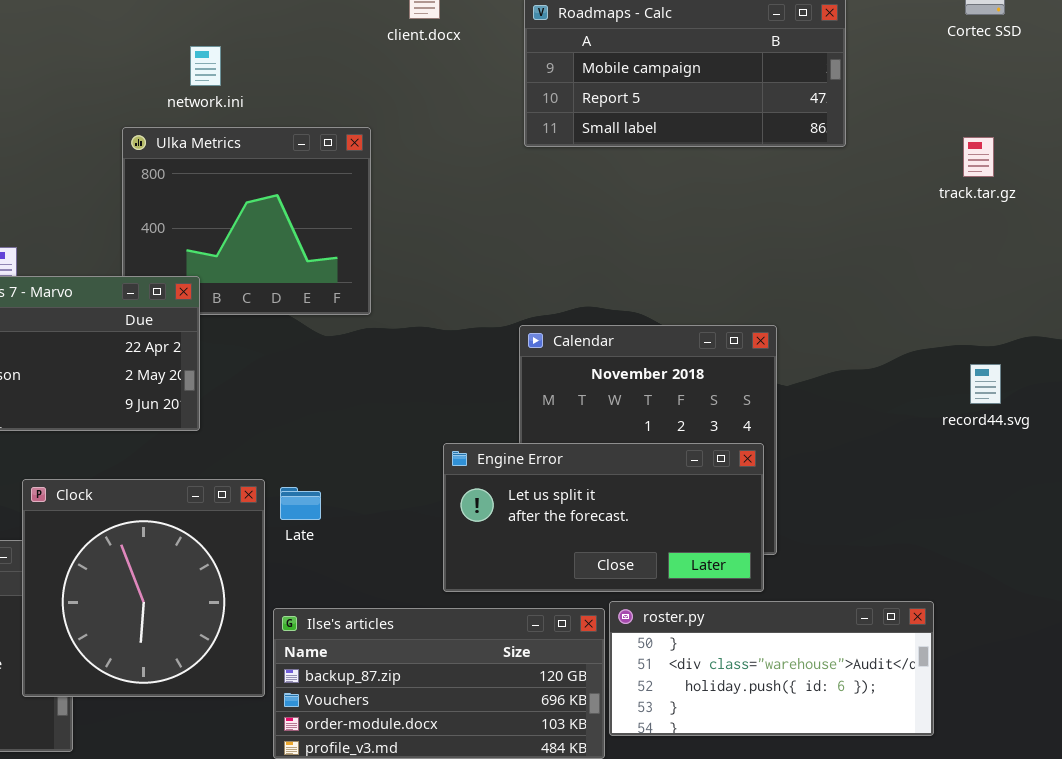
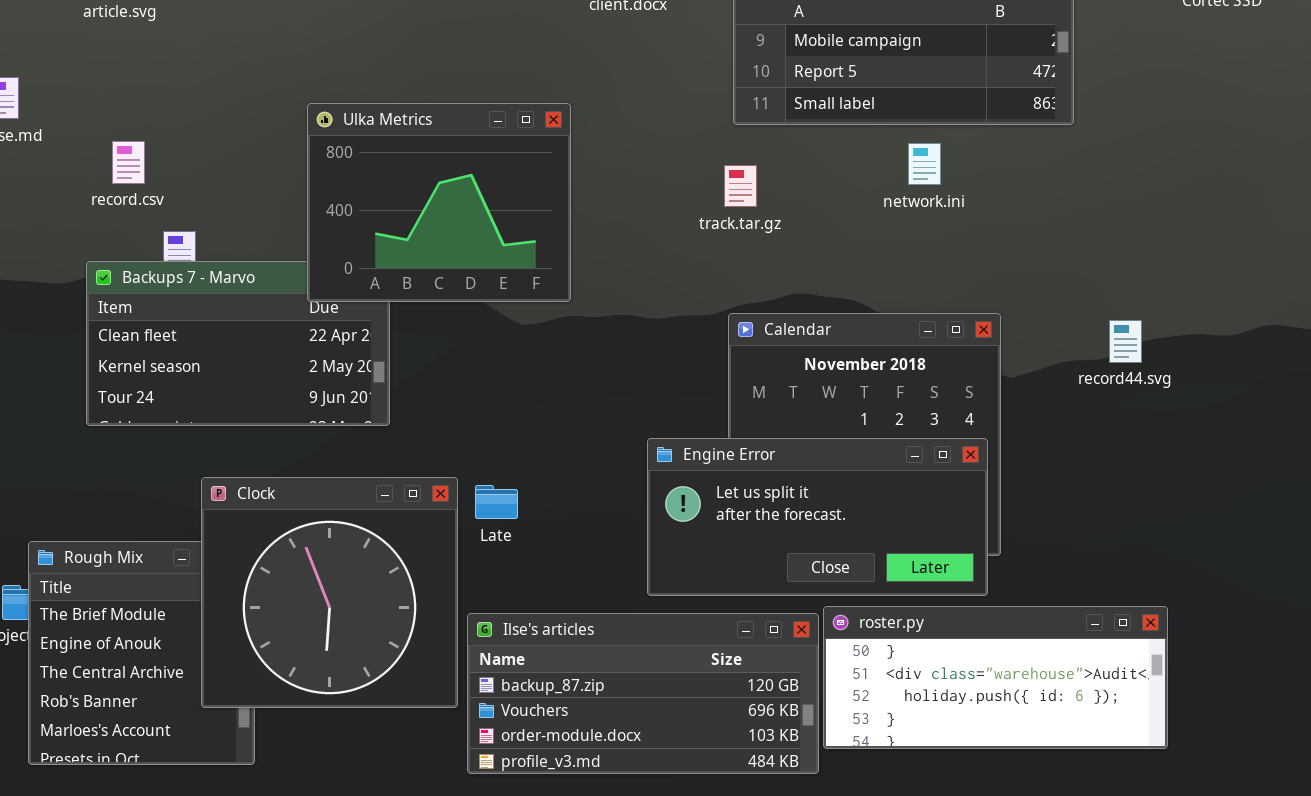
network.ini: [190,46,221,86] -> [908,143,941,185], moved
Ulka Metrics: [122,127,371,315] -> [307,103,571,302], raised
track.tar.gz: [963,137,994,177] -> [724,165,757,207], moved
record44.svg: [970,364,1001,404] -> [1109,320,1142,363], moved

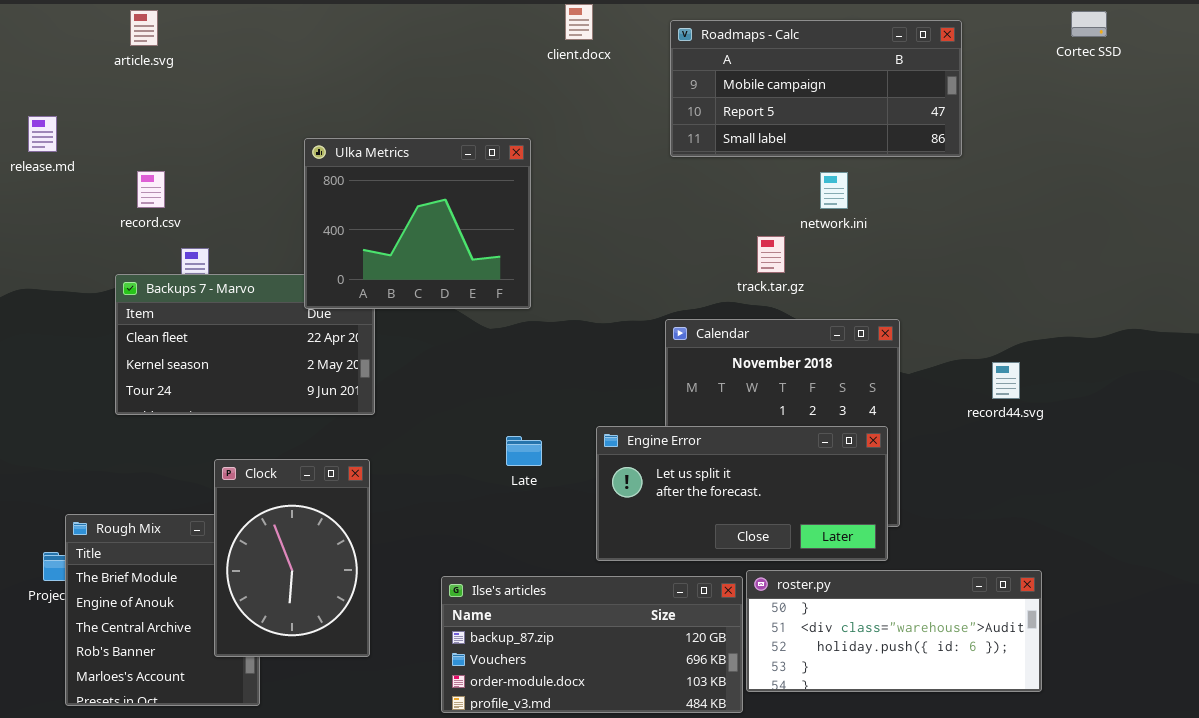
track.tar.gz: [724,165,757,207] -> [757,236,785,273], moved
record44.svg: [1109,320,1142,363] -> [992,362,1020,399], moved
Clock: [201,477,458,708] -> [214,459,370,657], resized
Late: [475,485,518,519] -> [506,436,542,466], moved

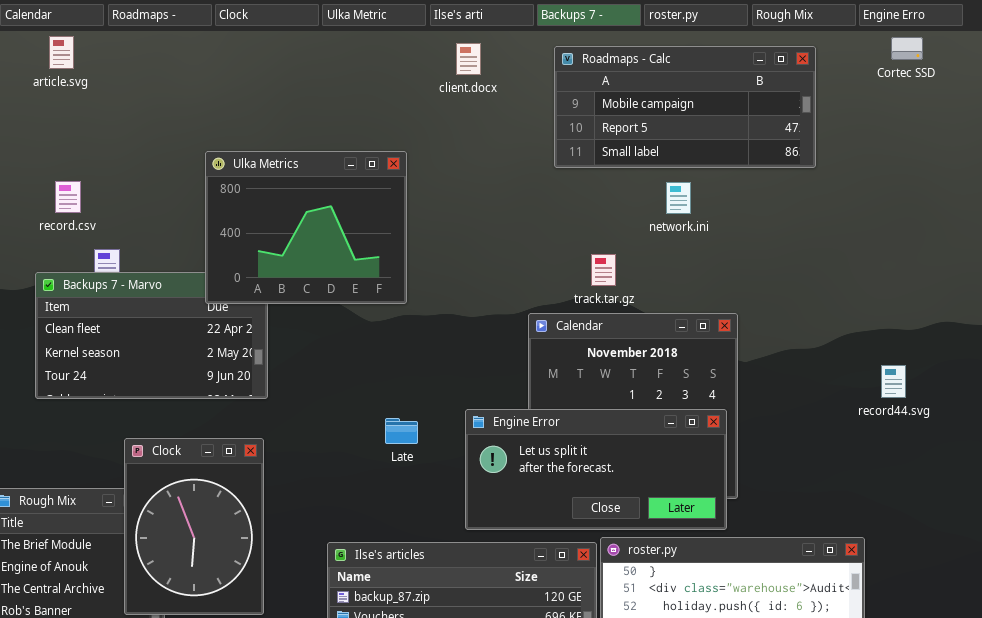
client.docx: [565,4,593,40] -> [456,43,481,75], moved
Roadmaps - Calc: [670,20,962,157] -> [554,46,816,168], moved
track.tar.gz: [757,236,785,273] -> [591,254,616,286], moved
record44.svg: [992,362,1020,399] -> [881,365,906,398], moved

